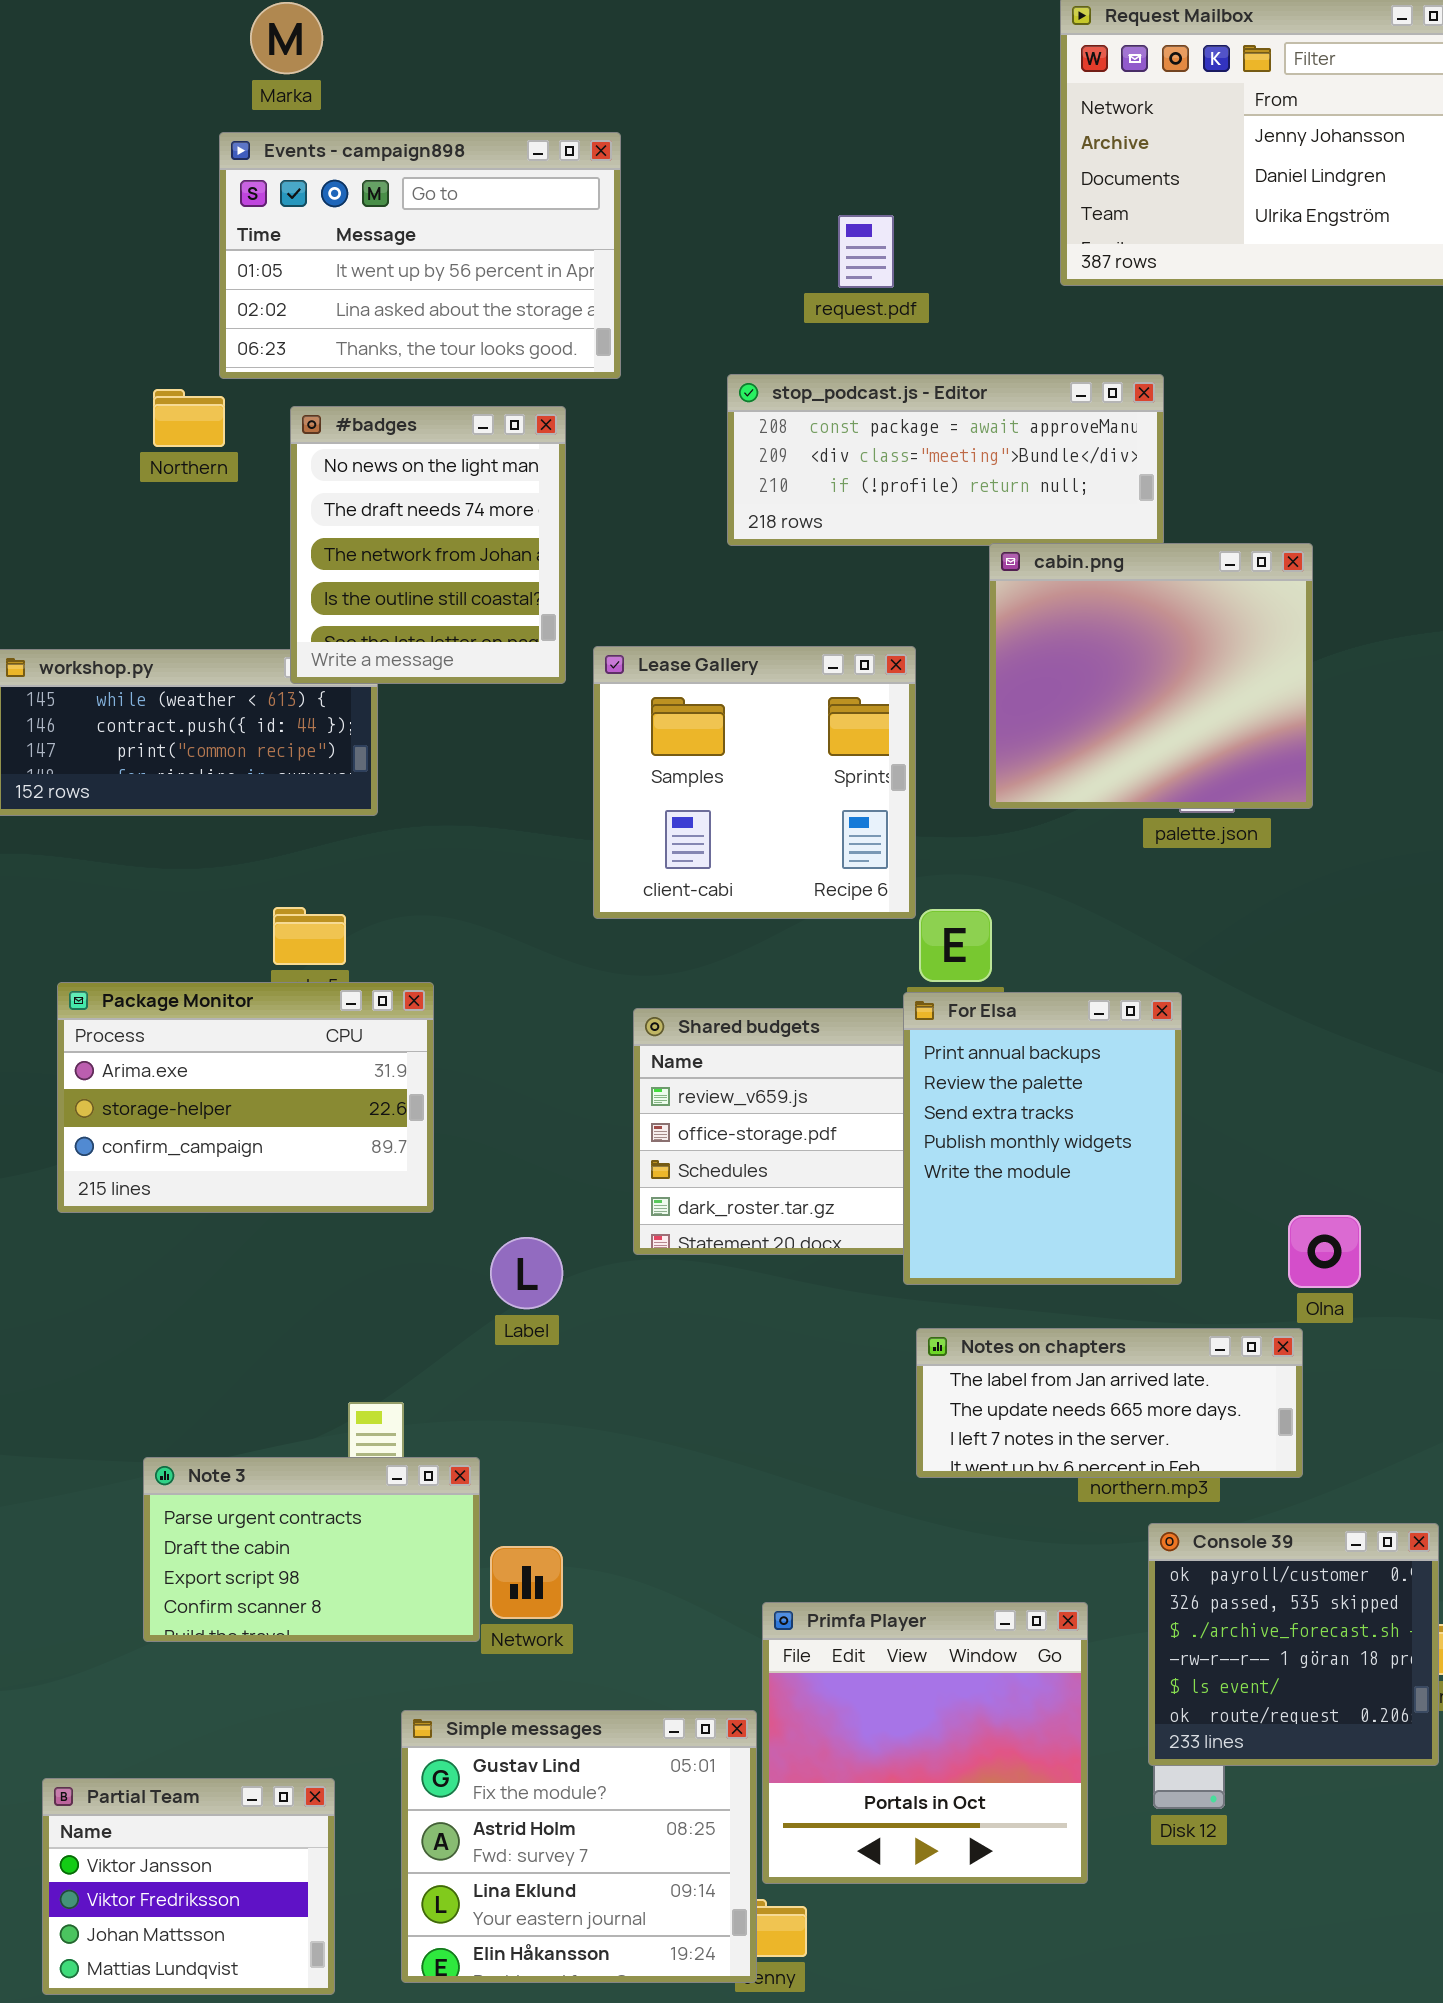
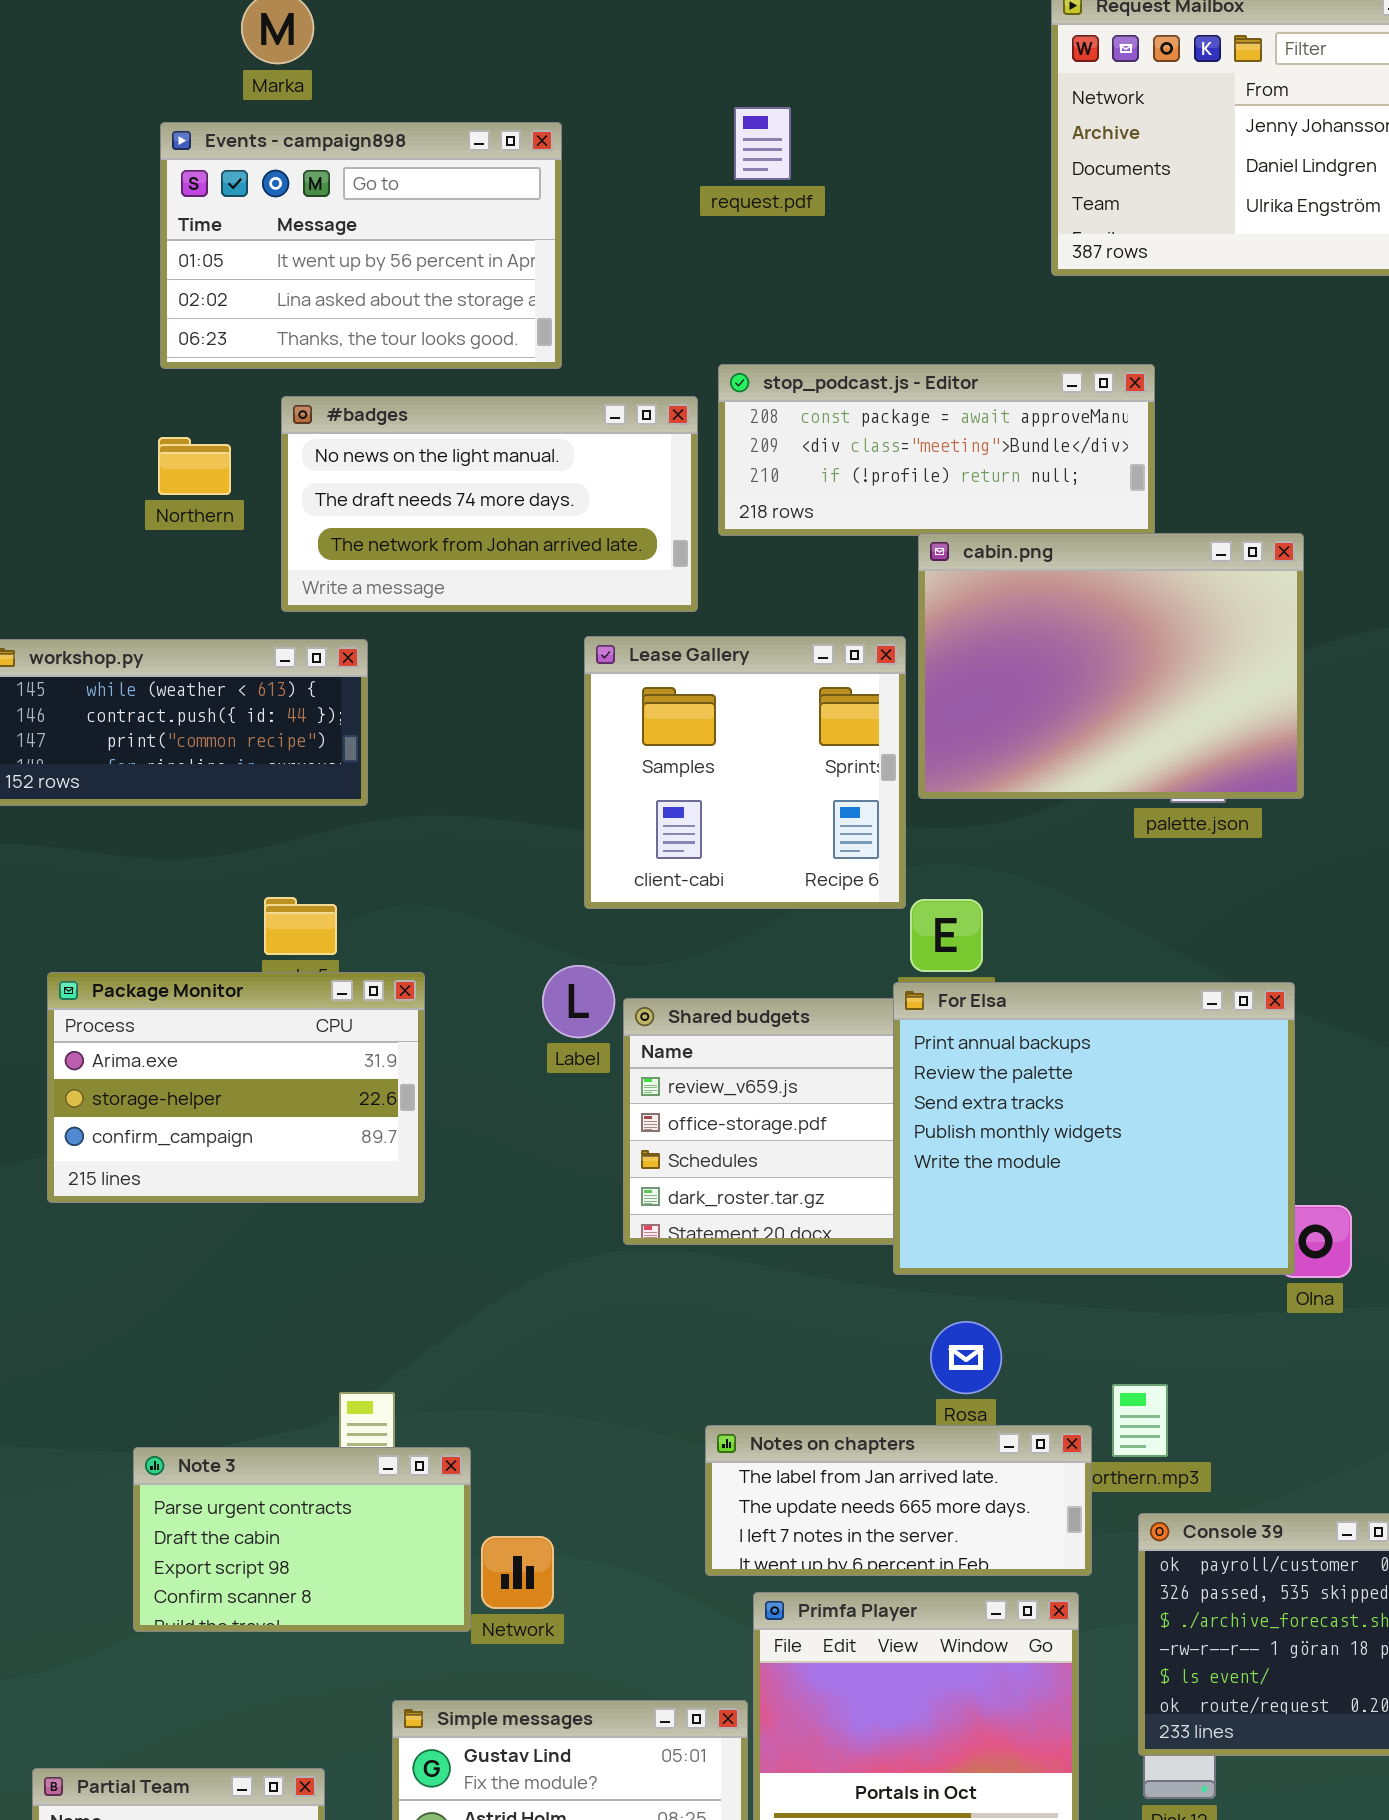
Events - campaign898: [219,132,621,379] -> [160,122,562,369], moved
request.pdf: [838,215,894,288] -> [734,107,791,180], moved
Northern: [153,389,225,447] -> [158,437,231,495], moved
#badges: [290,406,566,684] -> [281,396,698,612], resized
cabin.png: [989,543,1313,809] -> [918,533,1304,799], resized
For Elsa: [903,992,1182,1285] -> [893,982,1295,1275], resized
Label: [490,1237,563,1309] -> [542,965,615,1038], moved
Notes on chapters: [916,1328,1303,1478] -> [705,1425,1092,1576], moved

